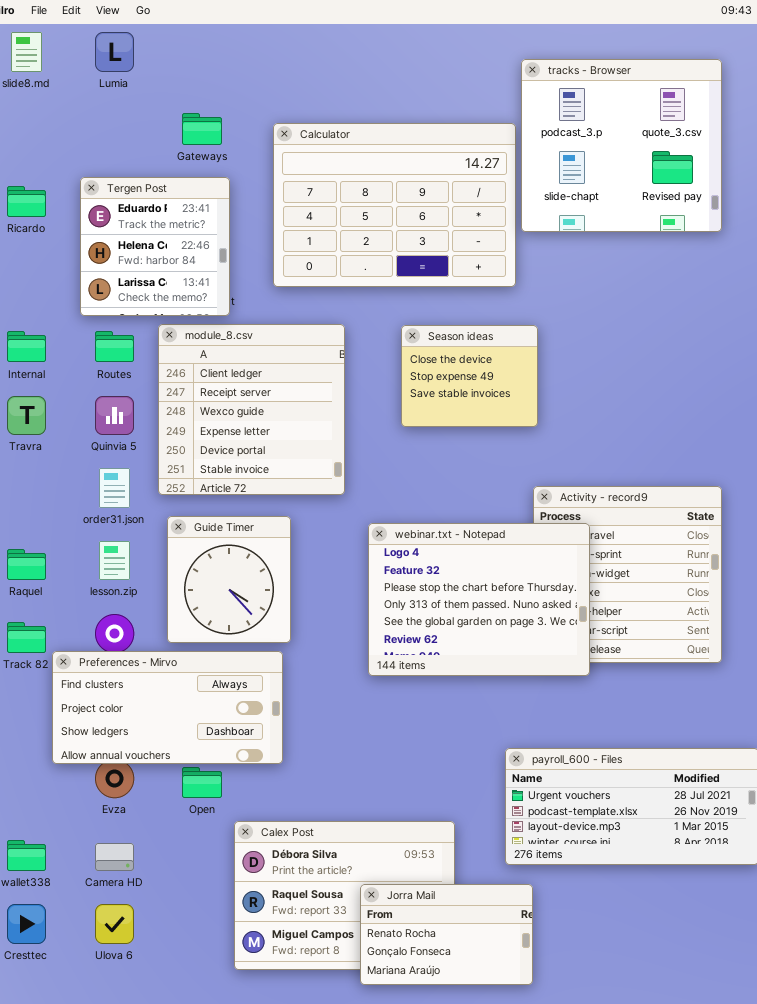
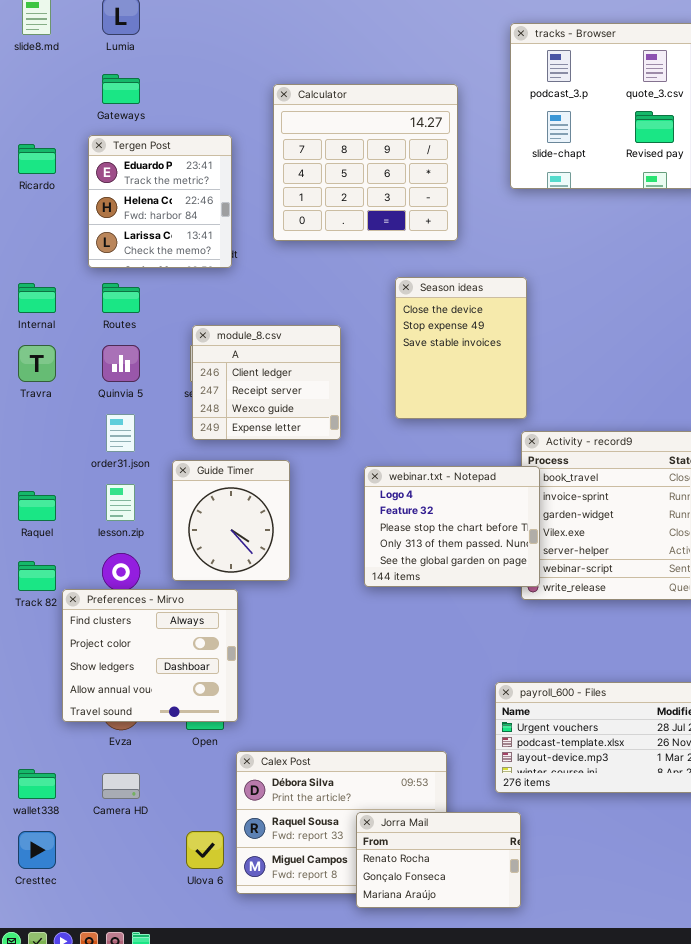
Gateways: [182,113,222,145] -> [102,74,140,104], moved
Calculator: [273,123,516,287] -> [273,84,458,241], resized
module_8.csv: [158,324,345,495] -> [192,325,341,440], resized
Season ideas: [401,325,538,427] -> [395,277,527,419], resized
webinar.txt - Notepad: [368,523,590,676] -> [364,466,540,587], resized
Preferences - Mirvo: [52,651,283,764] -> [62,589,238,722], resized
Ulova 6: [95,904,134,944] -> [186,831,224,869], moved

